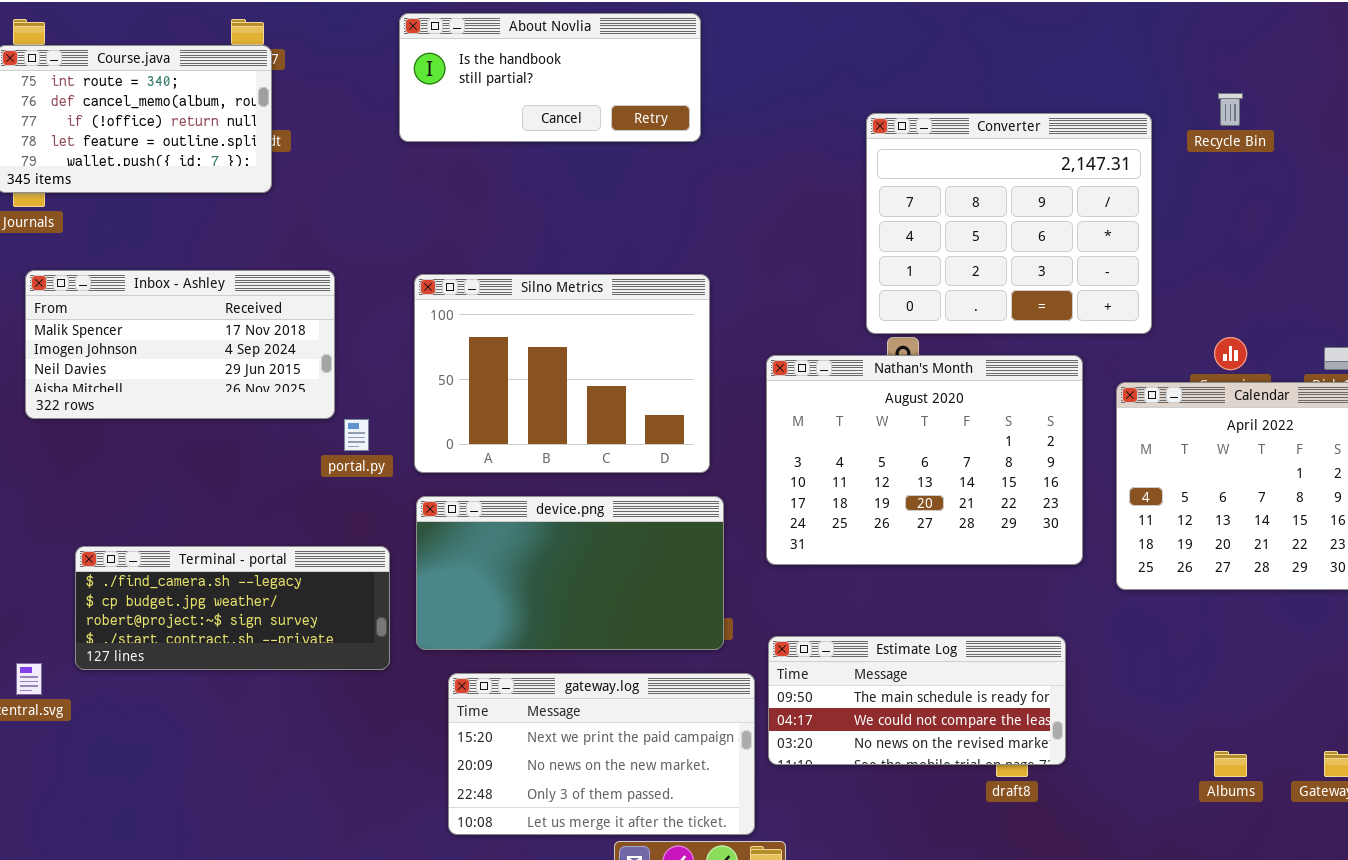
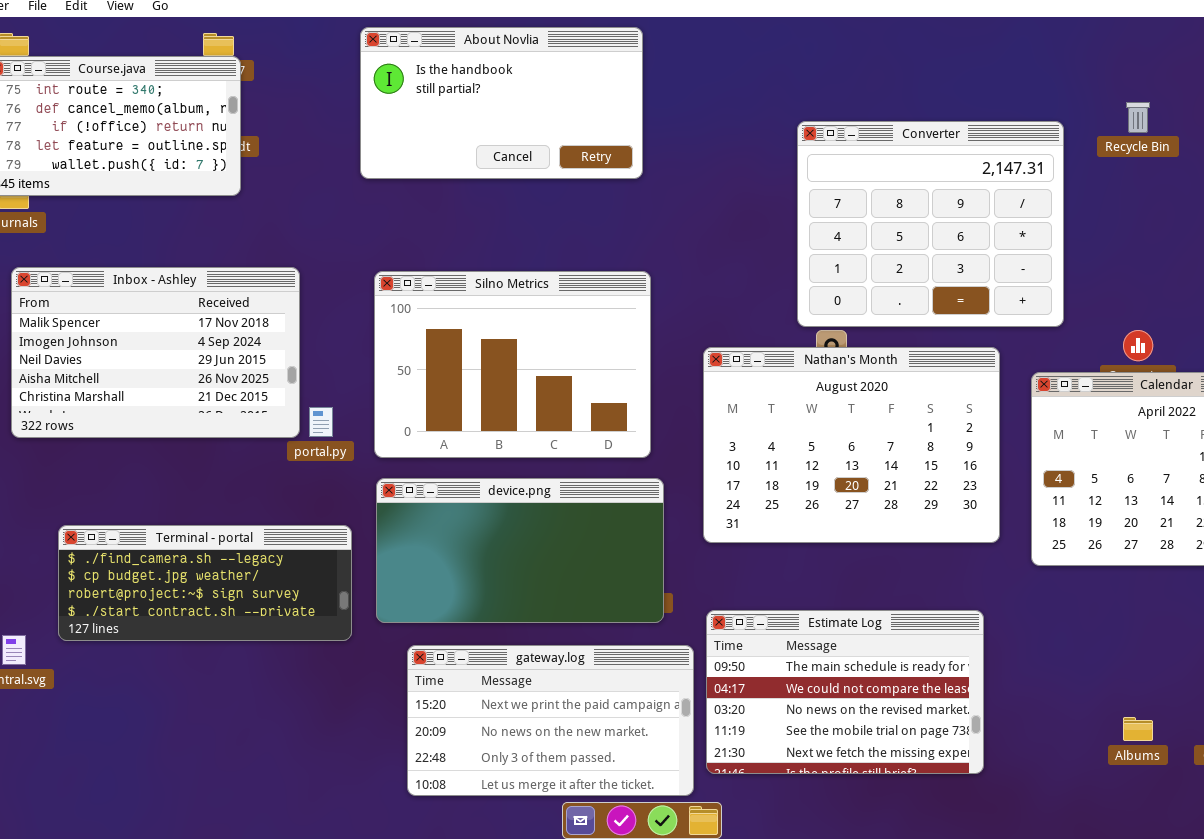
About Novlia: [399,13,701,142] -> [360,27,643,179], resized
Inbox - Ashley: [25,270,335,419] -> [11,267,300,438], resized
Estimate Log: [768,636,1066,765] -> [706,610,984,774], resized

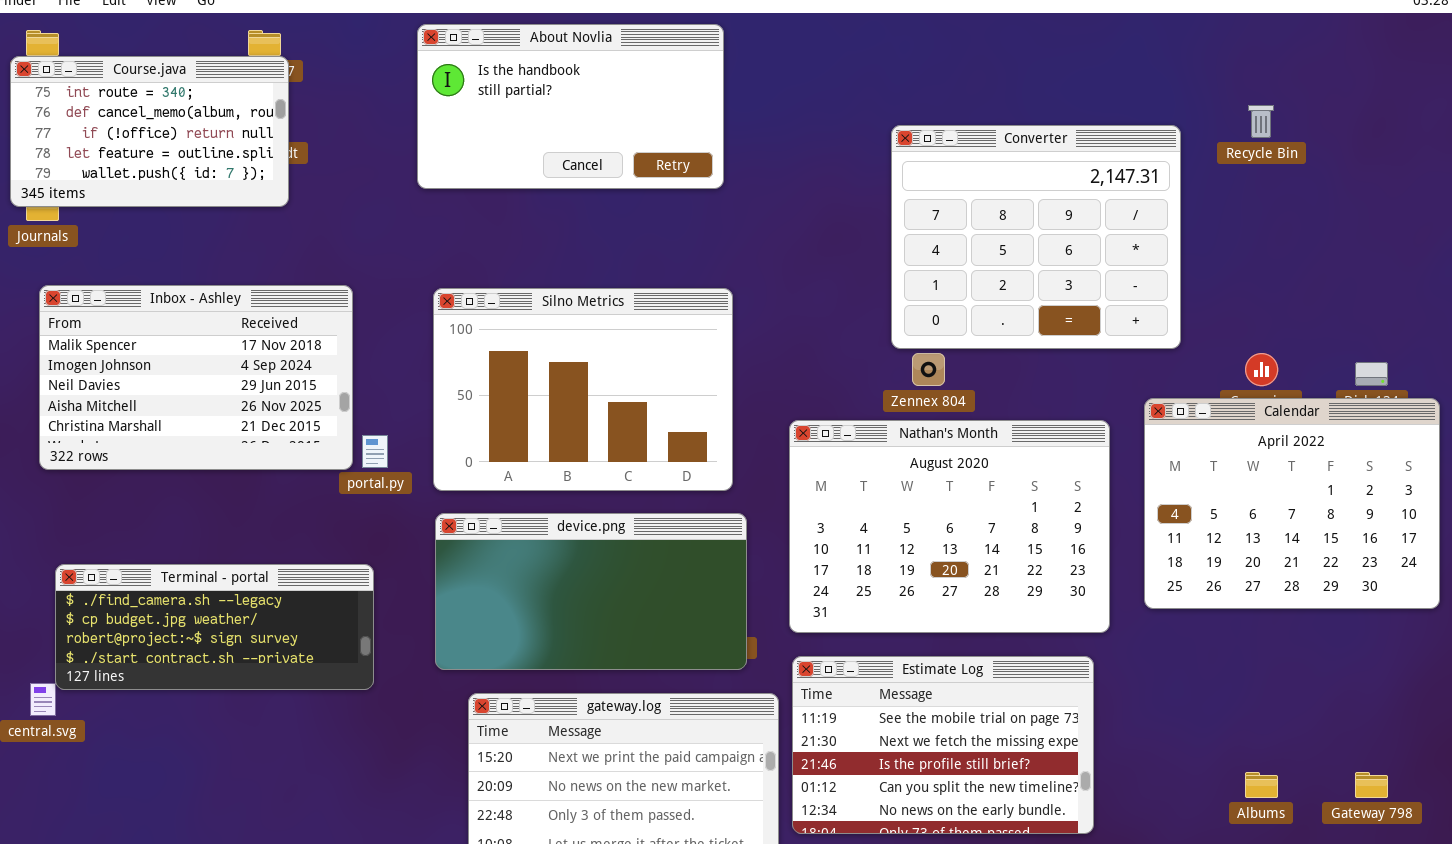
Nathan's Month: [703,347,1000,543] -> [789,420,1110,633], moved
Terminal - portal: [58,525,352,641] -> [55,564,374,690], moved
Estimate Log: [706,610,984,774] -> [792,656,1094,834], scrolled down 3 rows

